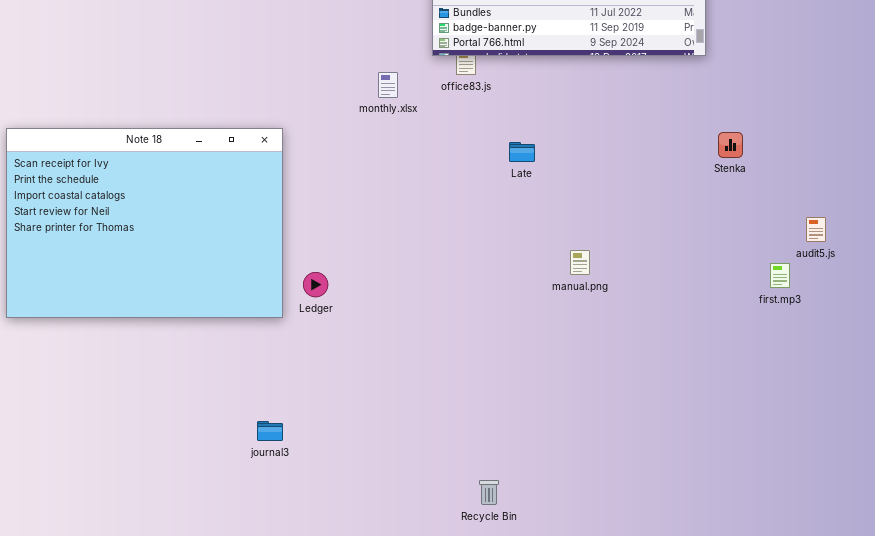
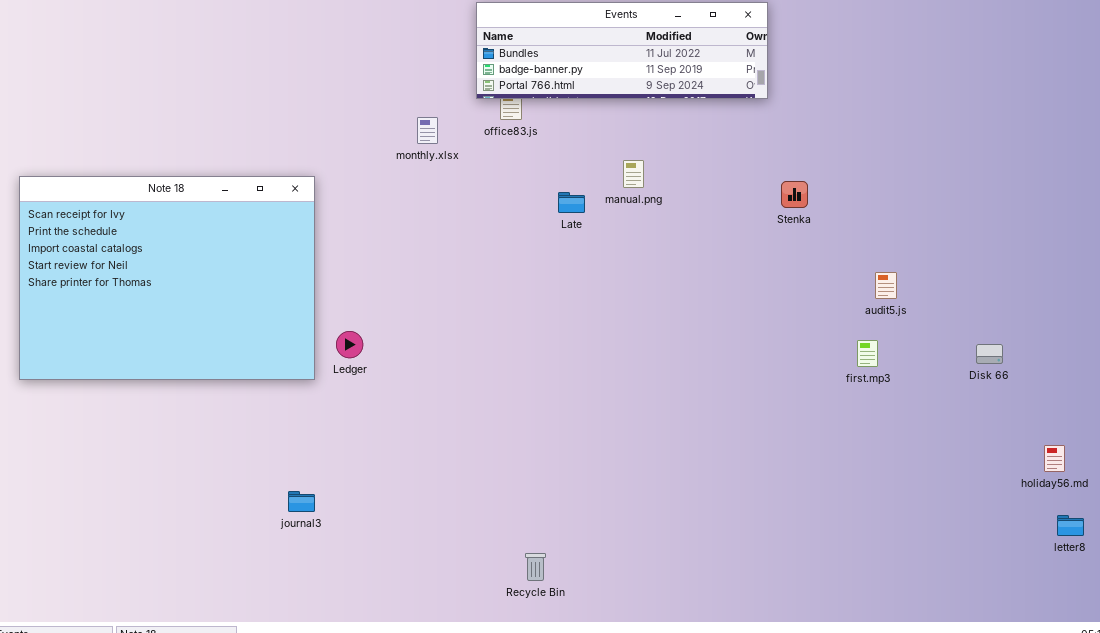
manual.png: [570,250,590,275] -> [623,160,644,188], moved
first.mp3: [770,263,790,288] -> [857,340,878,367], moved

